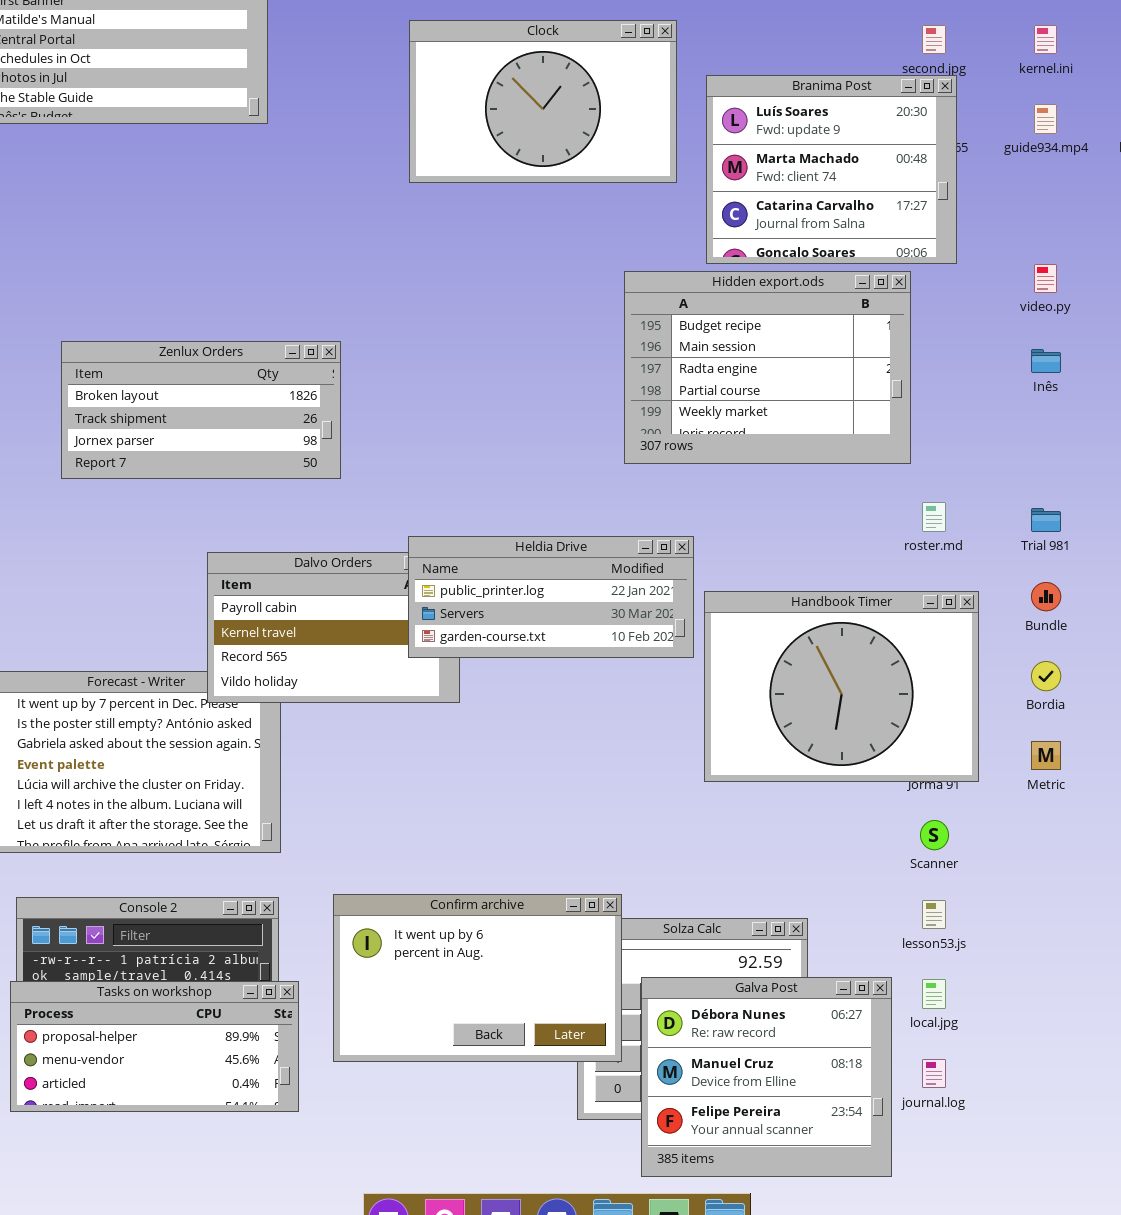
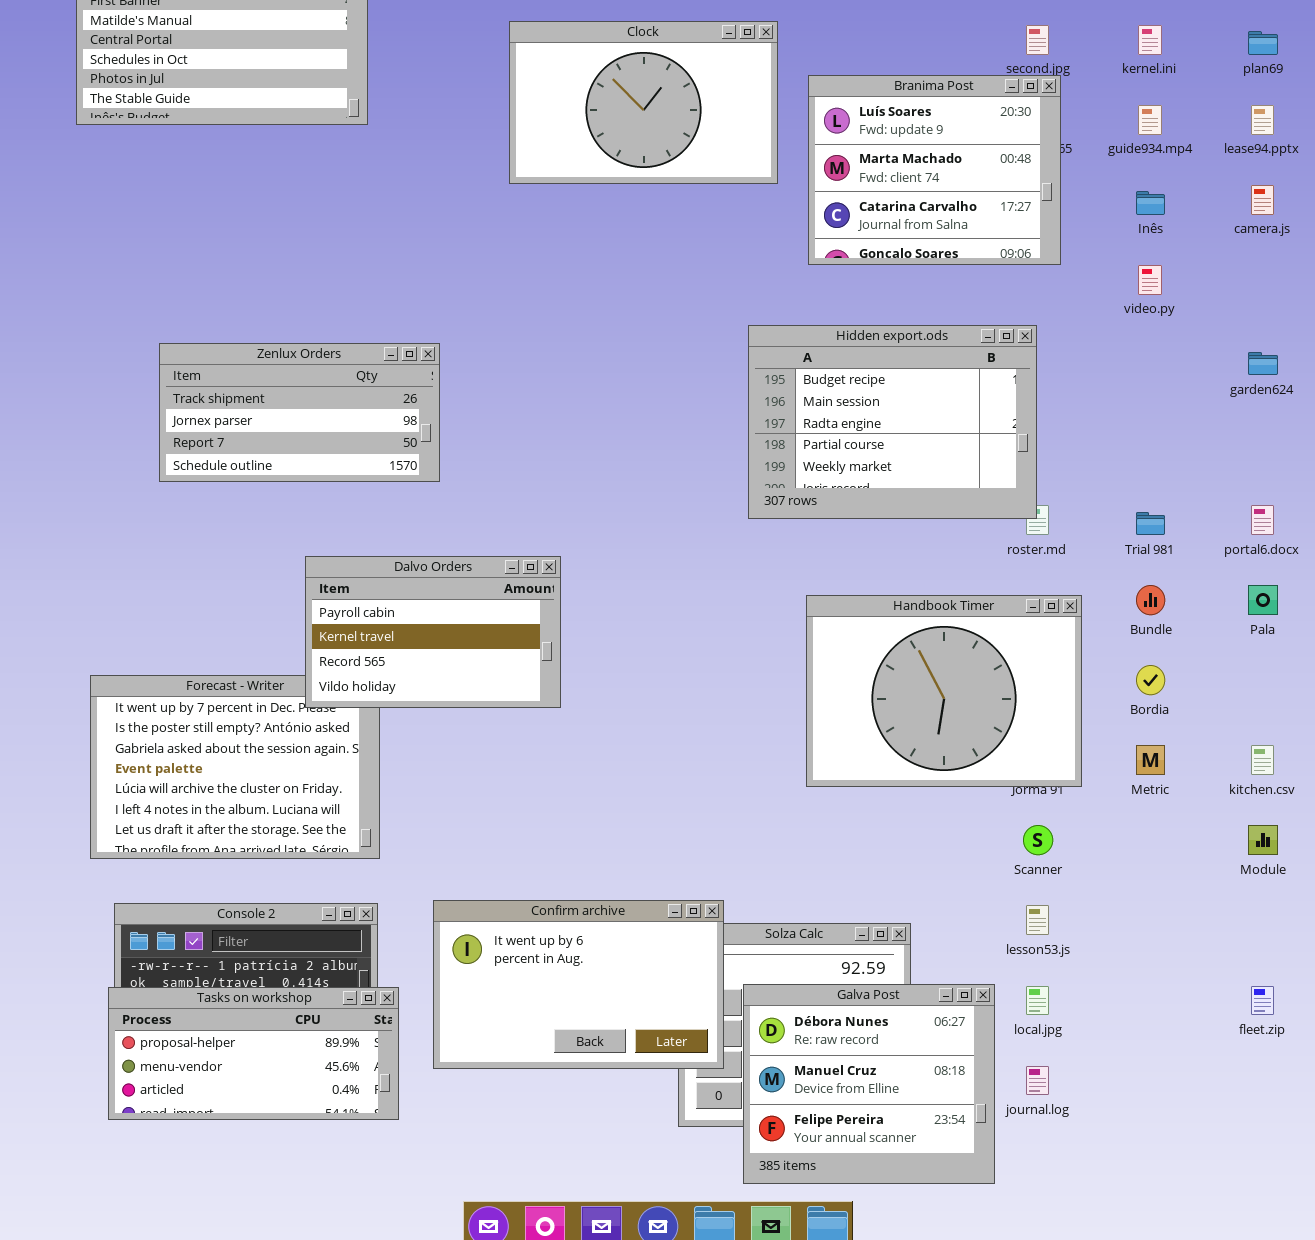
Hidden export.ods: [624,271,911,464] -> [748,325,1037,519], moved
Zenlux Orders: [61,341,341,479] -> [159,343,440,482], scrolled down 1 row
Inês: [1031,349,1061,373] -> [1136,191,1165,215], moved
Heldia Drive: [408,536,694,658] -> none, closed

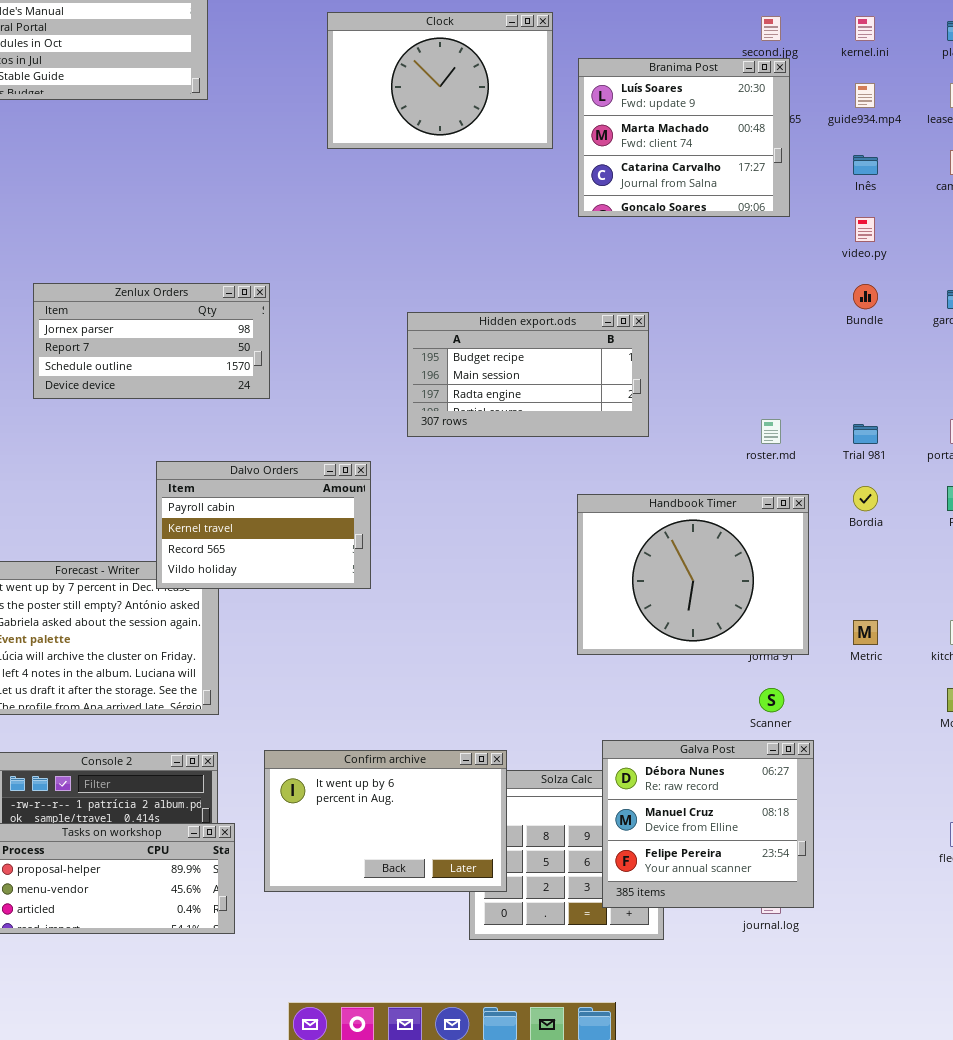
Hidden export.ods: [748,325,1037,519] -> [407,312,649,437], moved, resized
Zenlux Orders: [159,343,440,482] -> [33,283,270,399], scrolled down 1 row
Bundle: [1136,585,1165,615] -> [853,284,878,309], moved
Bordia: [1136,665,1165,695] -> [853,486,878,511], moved
Galva Post: [743,984,995,1184] -> [602,740,814,908], moved

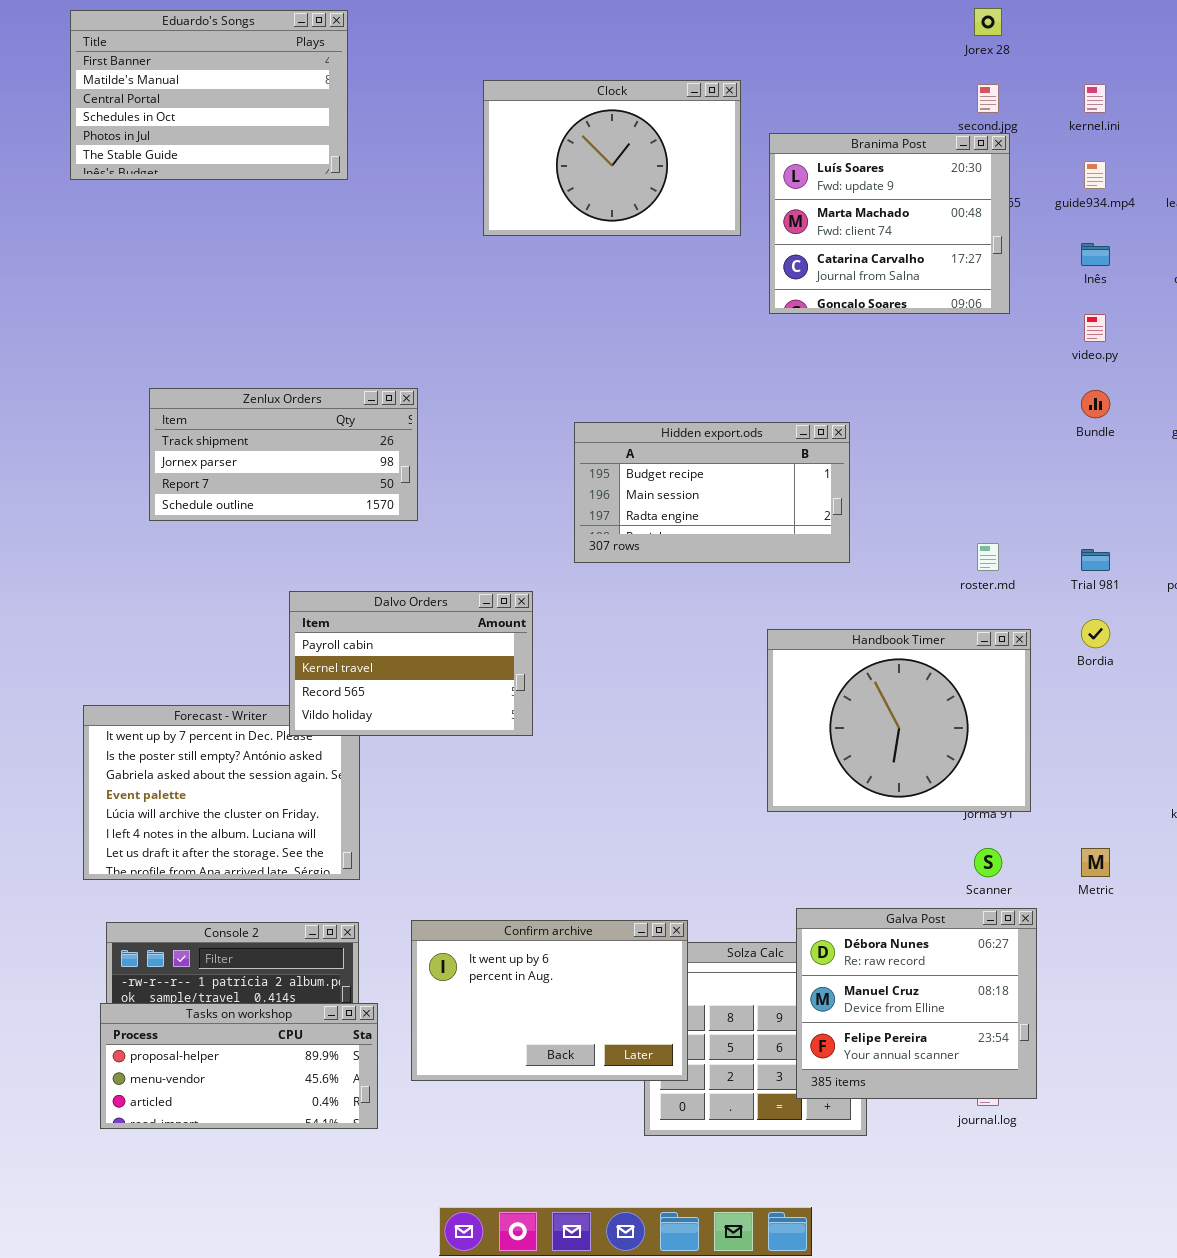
Zenlux Orders: [33,283,270,399] -> [149,388,418,521], scrolled up 1 row
Metric: [853,620,878,645] -> [1081,848,1110,877], moved

